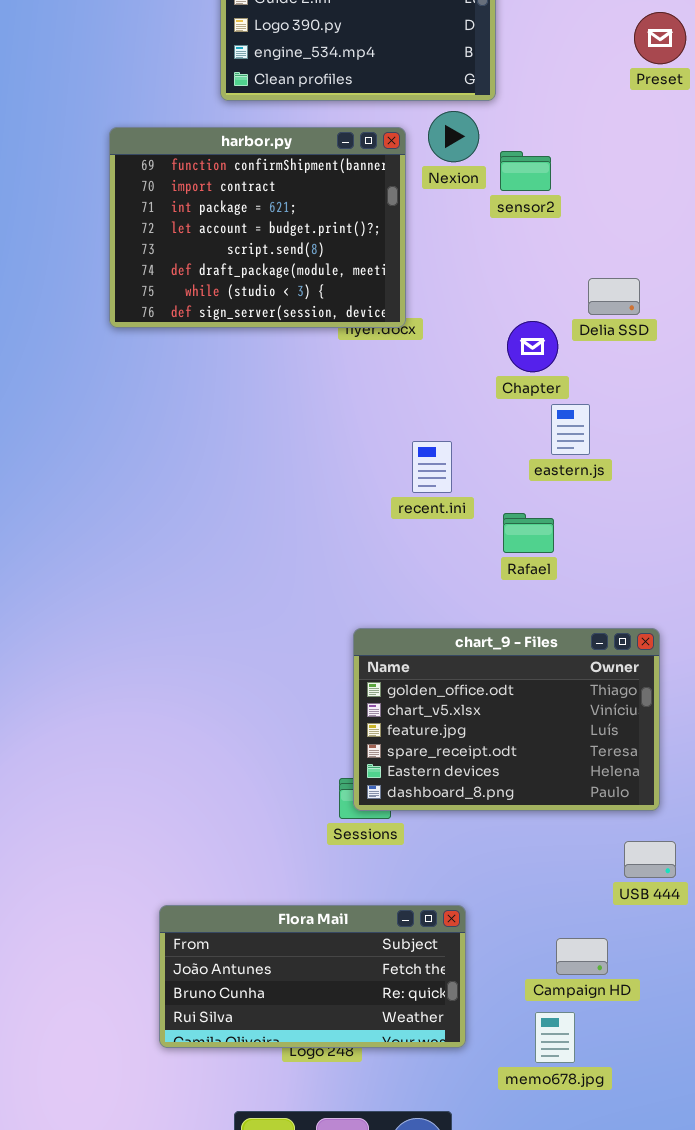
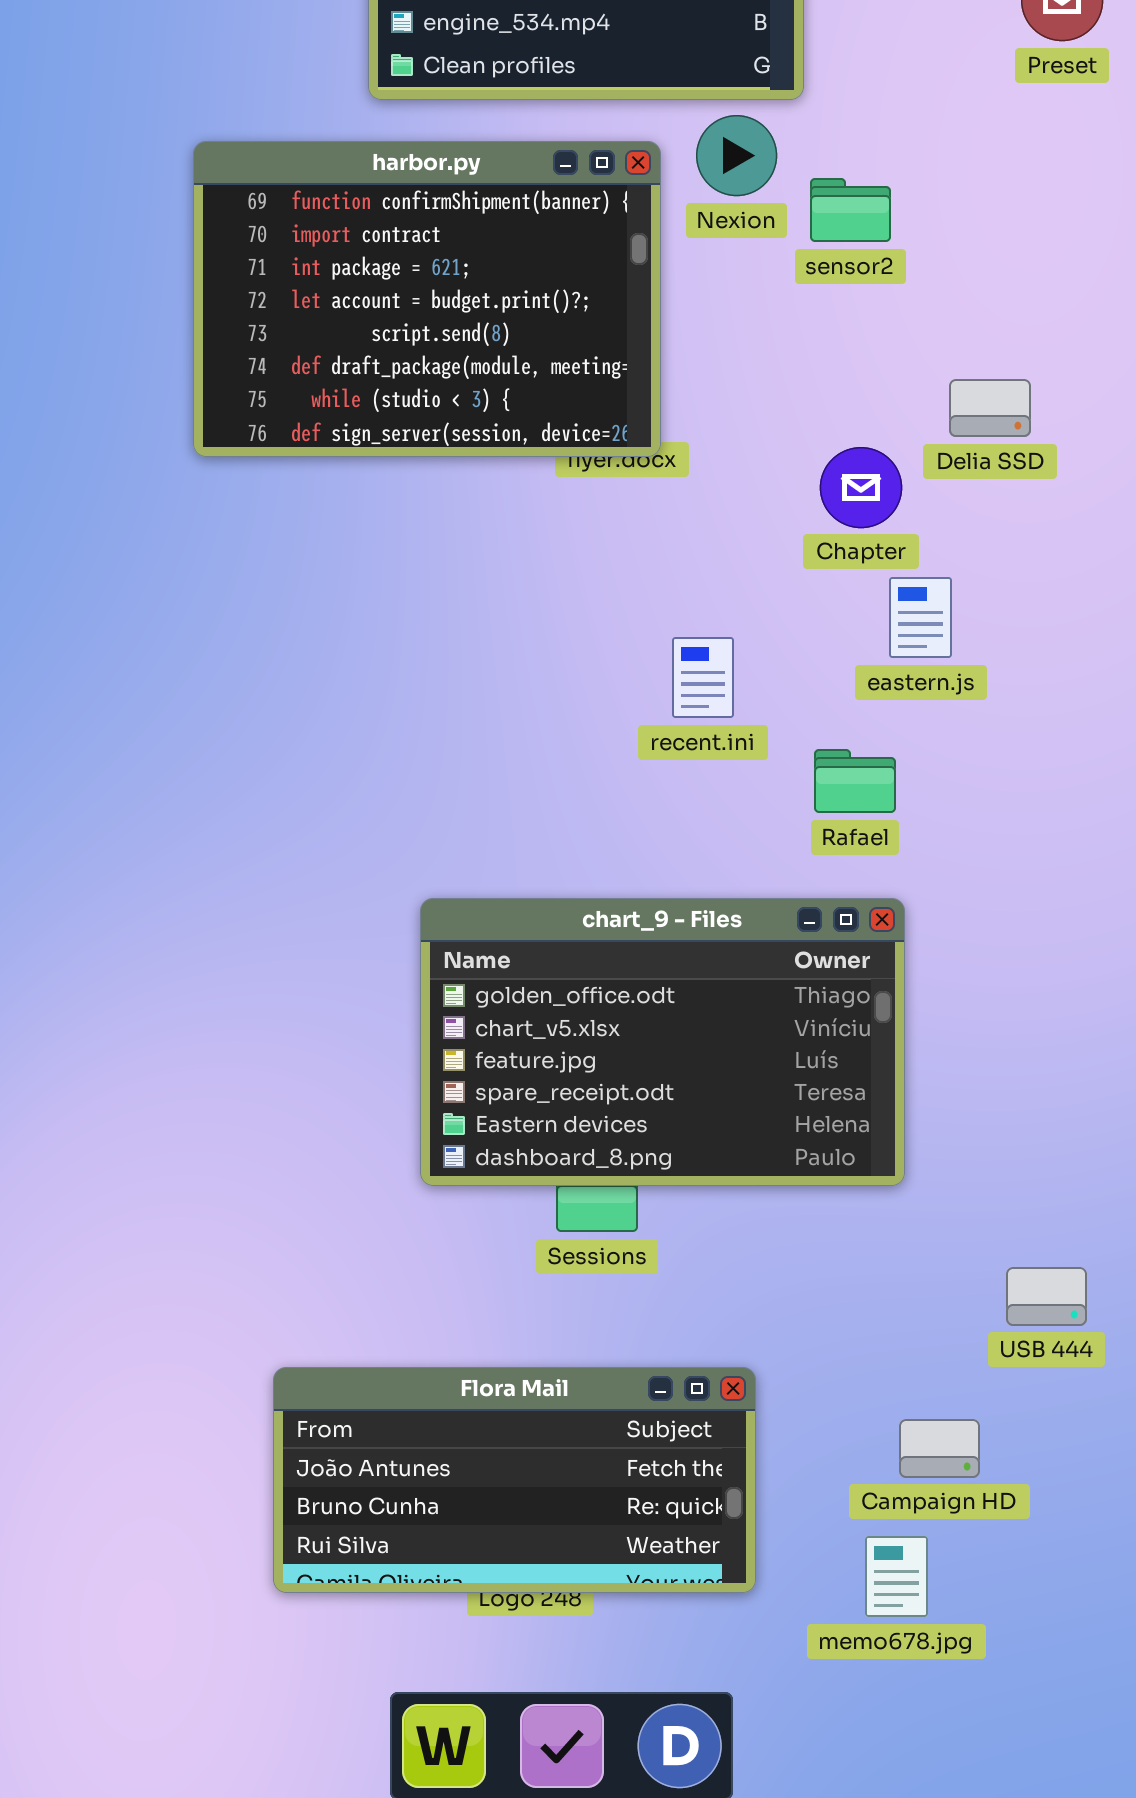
chart_9 - Files: [353,628,660,811] -> [420,898,905,1186], moved

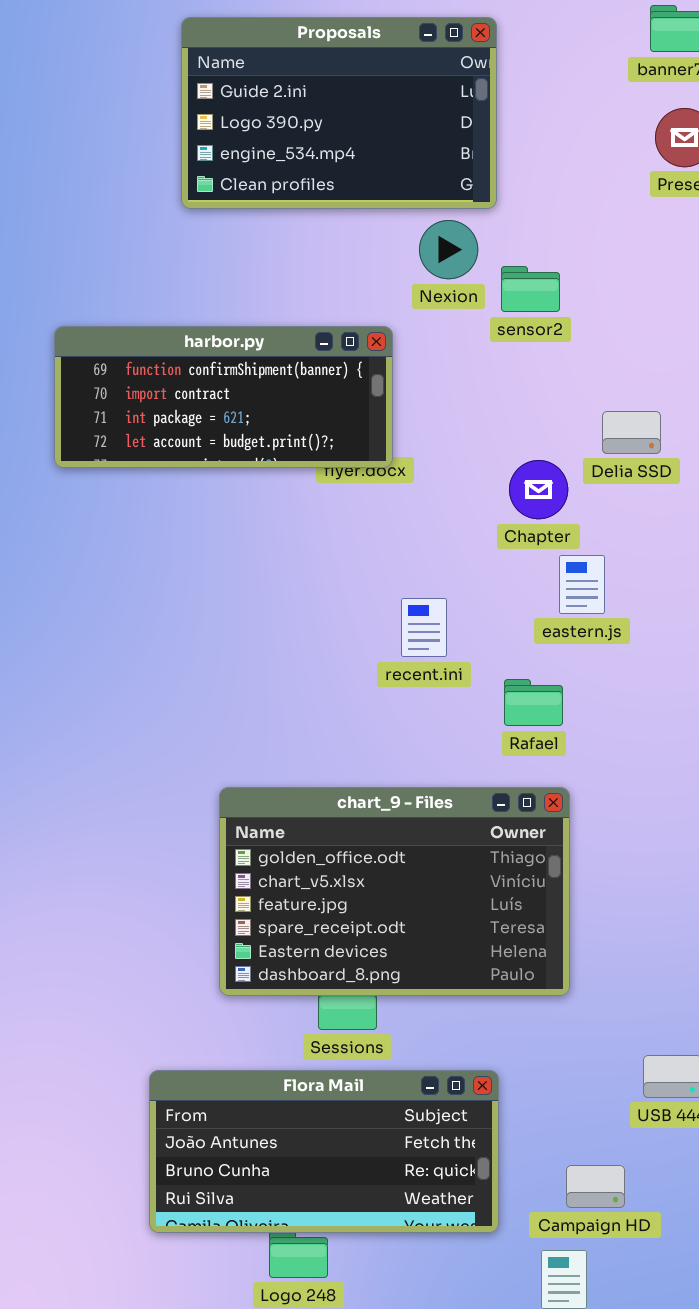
harbor.py: [193,141,661,457] -> [54,326,393,468], resized
Flora Mail: [273,1367,756,1593] -> [149,1070,499,1233], moved

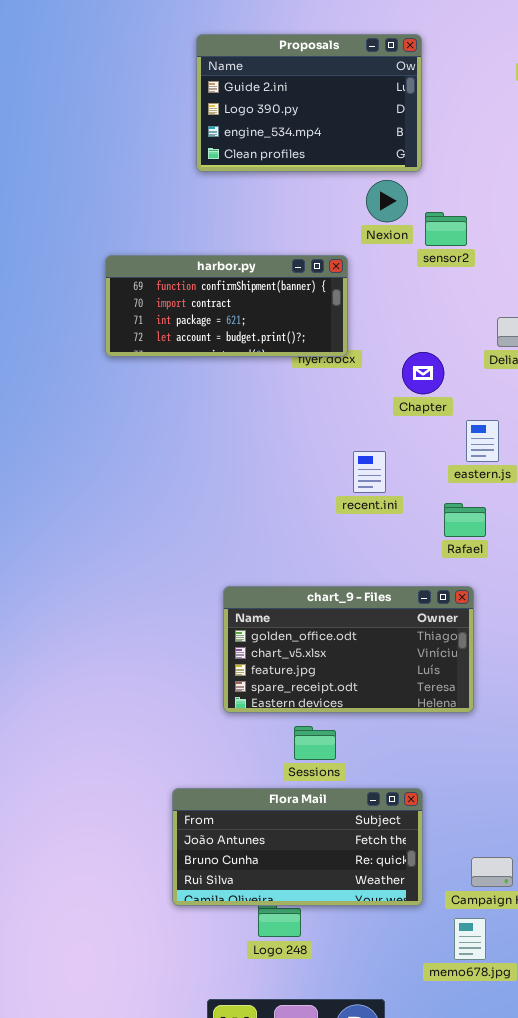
Chapter: [509,460,568,519] -> [402,352,444,394], moved
Rafael: [504,679,563,726] -> [444,503,486,537], moved
chart_9 - Files: [219,787,570,996] -> [223,586,474,713], resized

